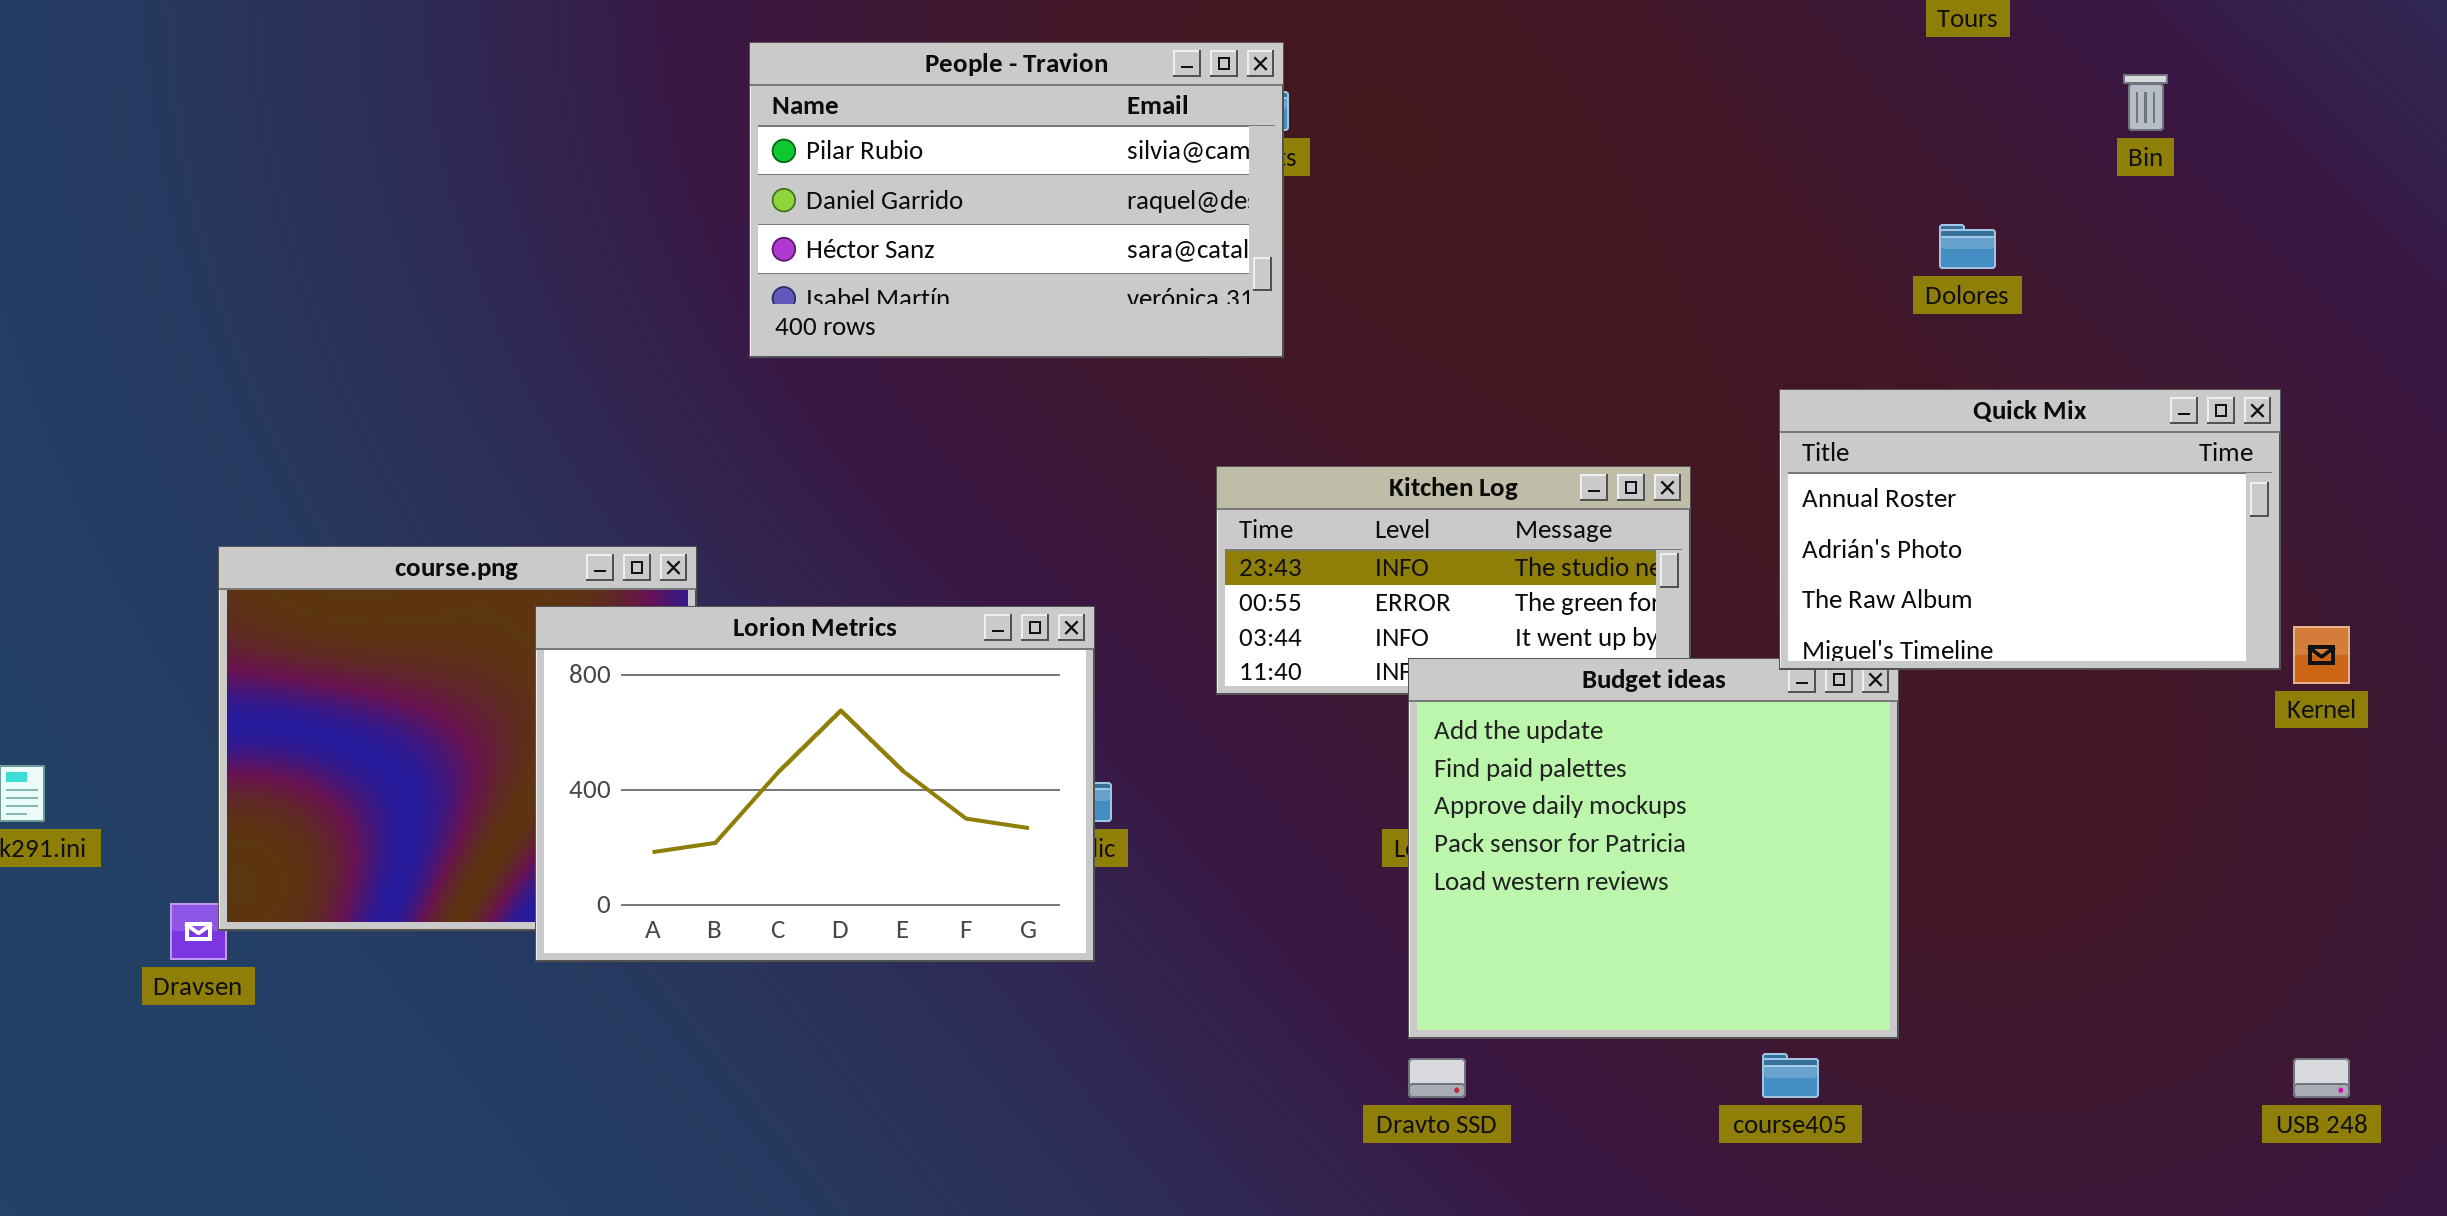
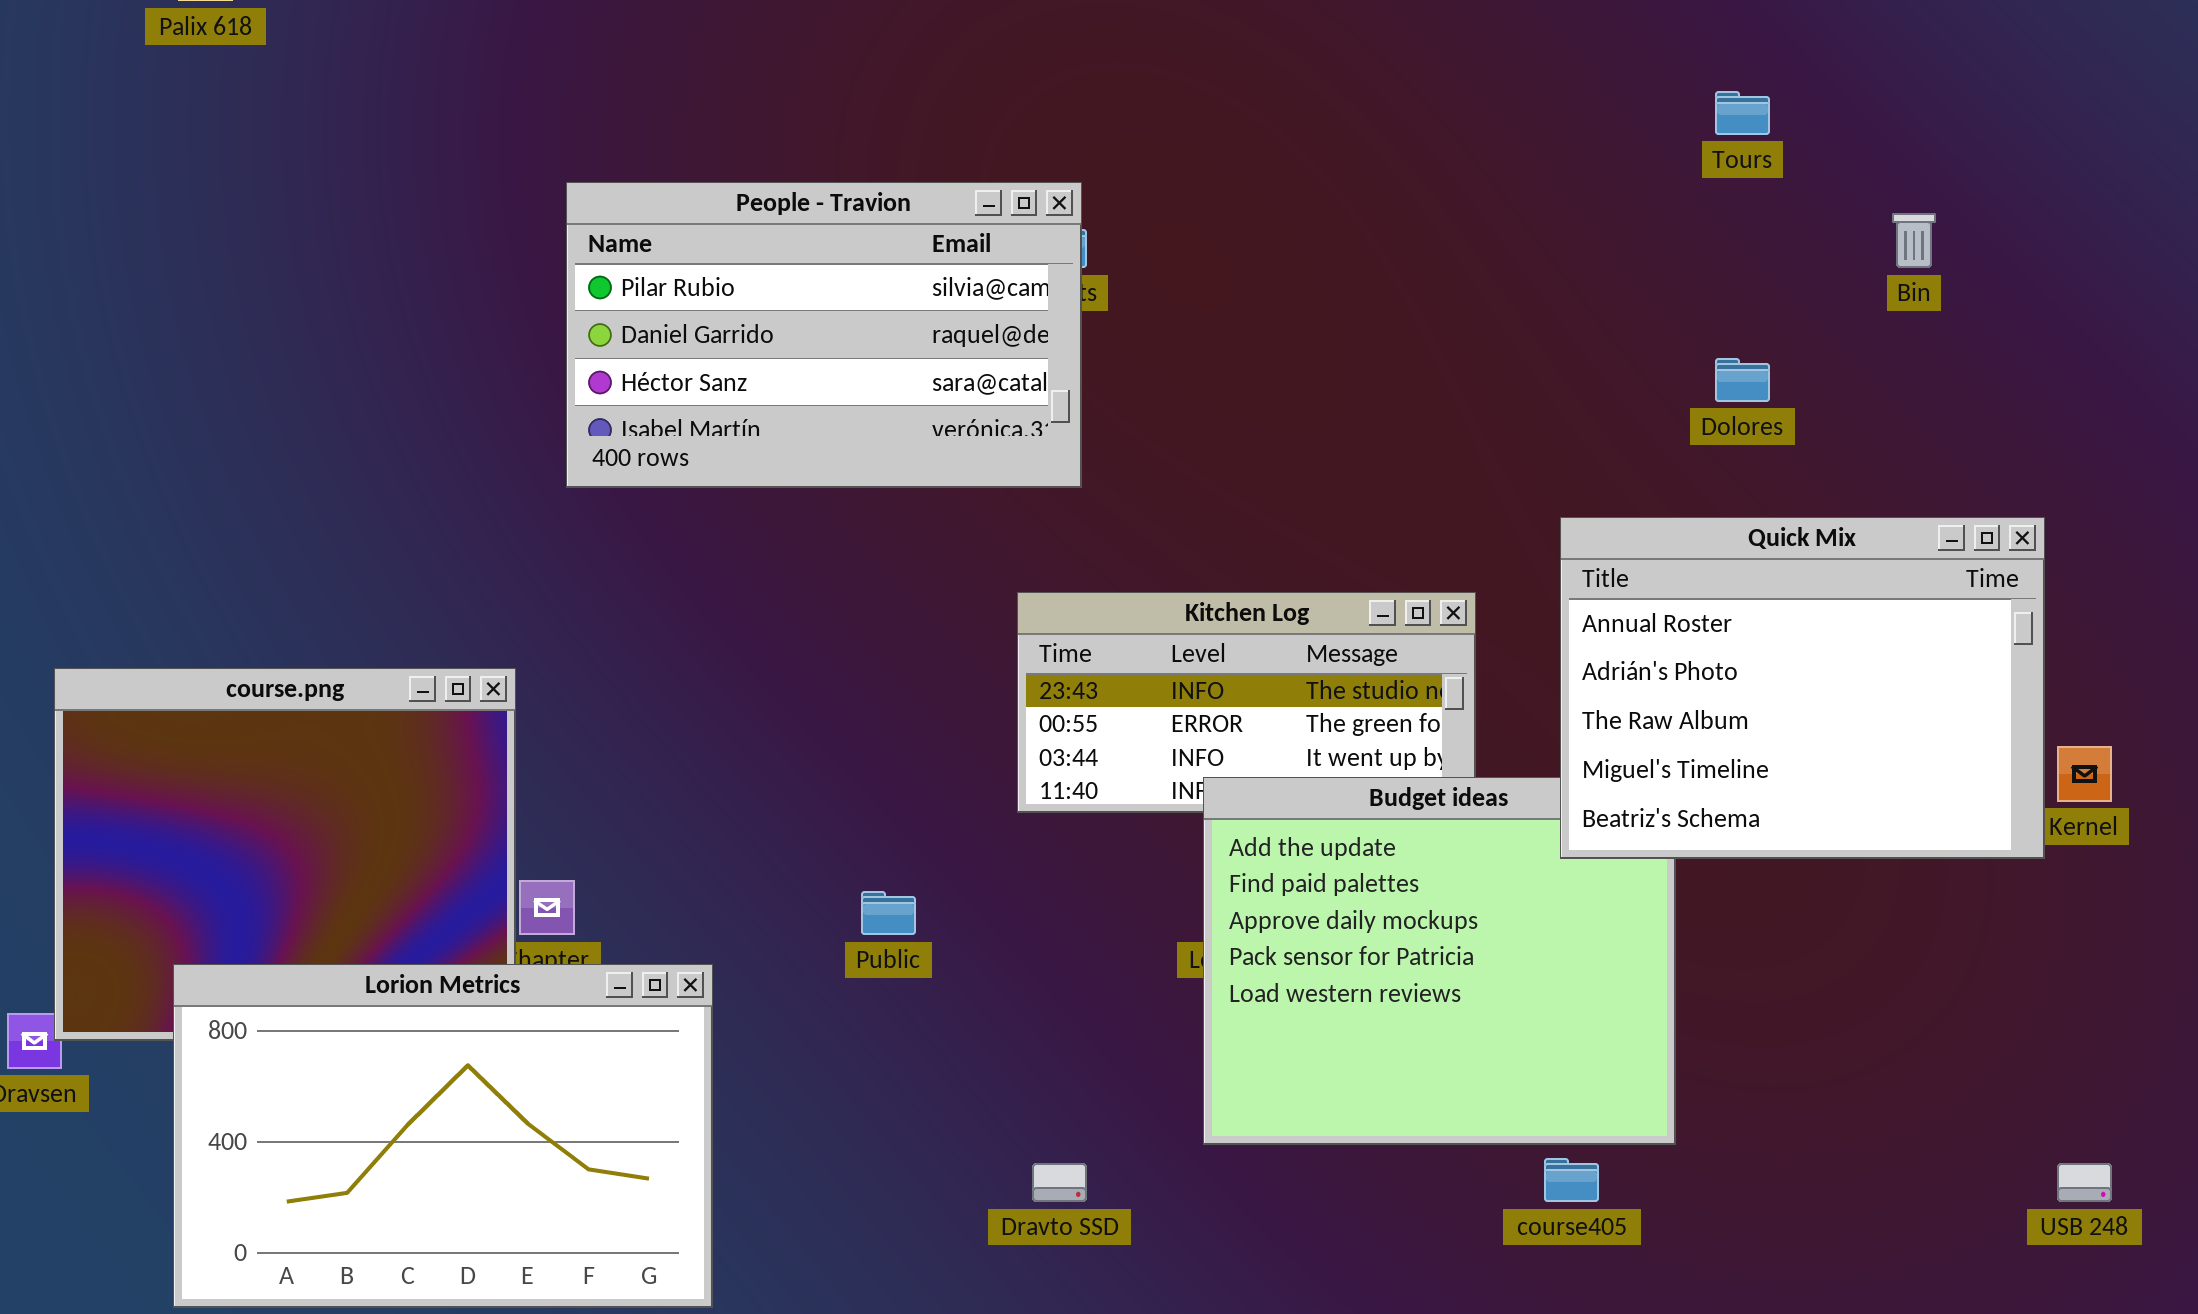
Quick Mix: [1779,389,2281,670] -> [1560,517,2045,859], resized
Lorion Metrics: [535,606,1095,962] -> [173,964,713,1308], moved
Dravto SSD: [1408,1058,1466,1098] -> [1032,1163,1087,1202], moved

